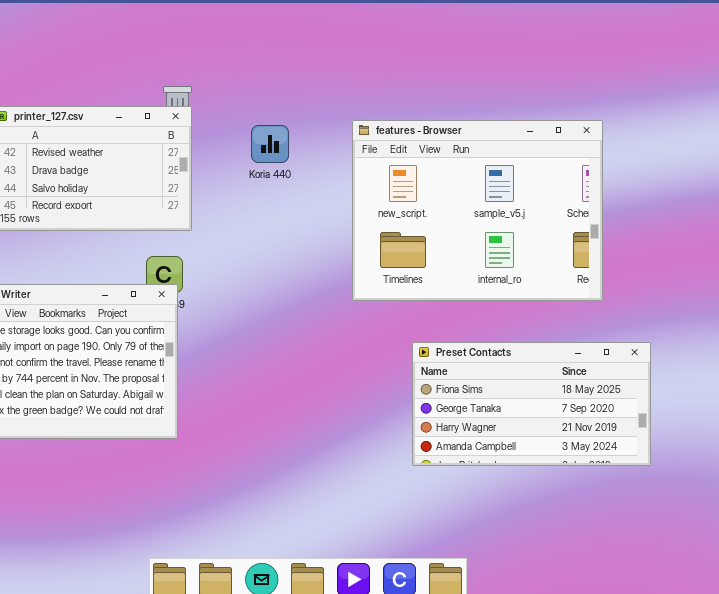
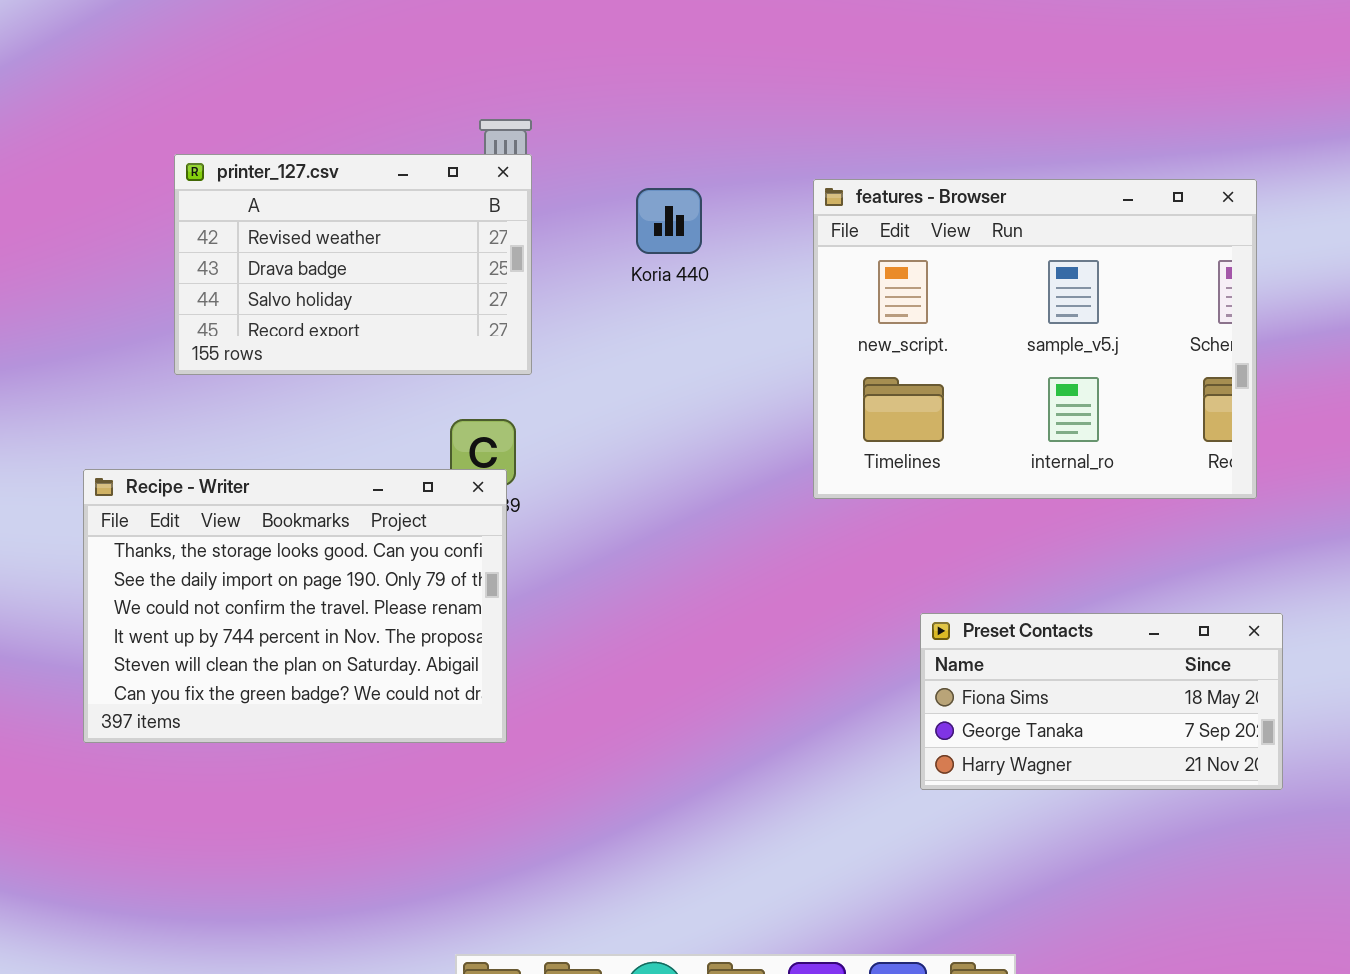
Preset Contacts: [412,342,651,466] -> [920,613,1283,790], resized

